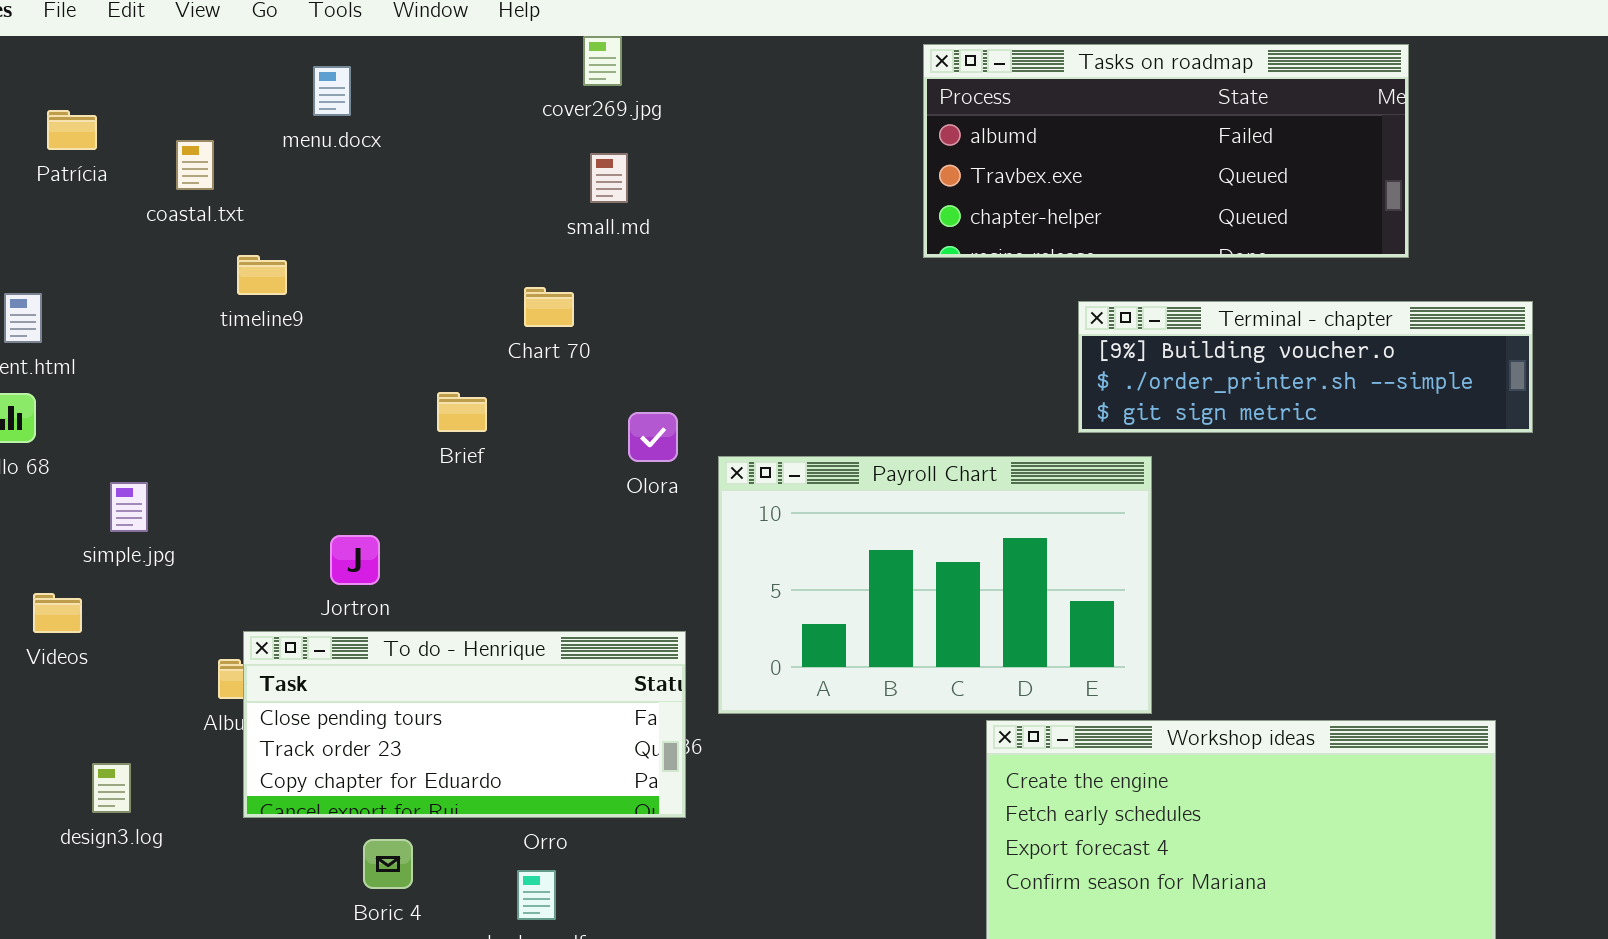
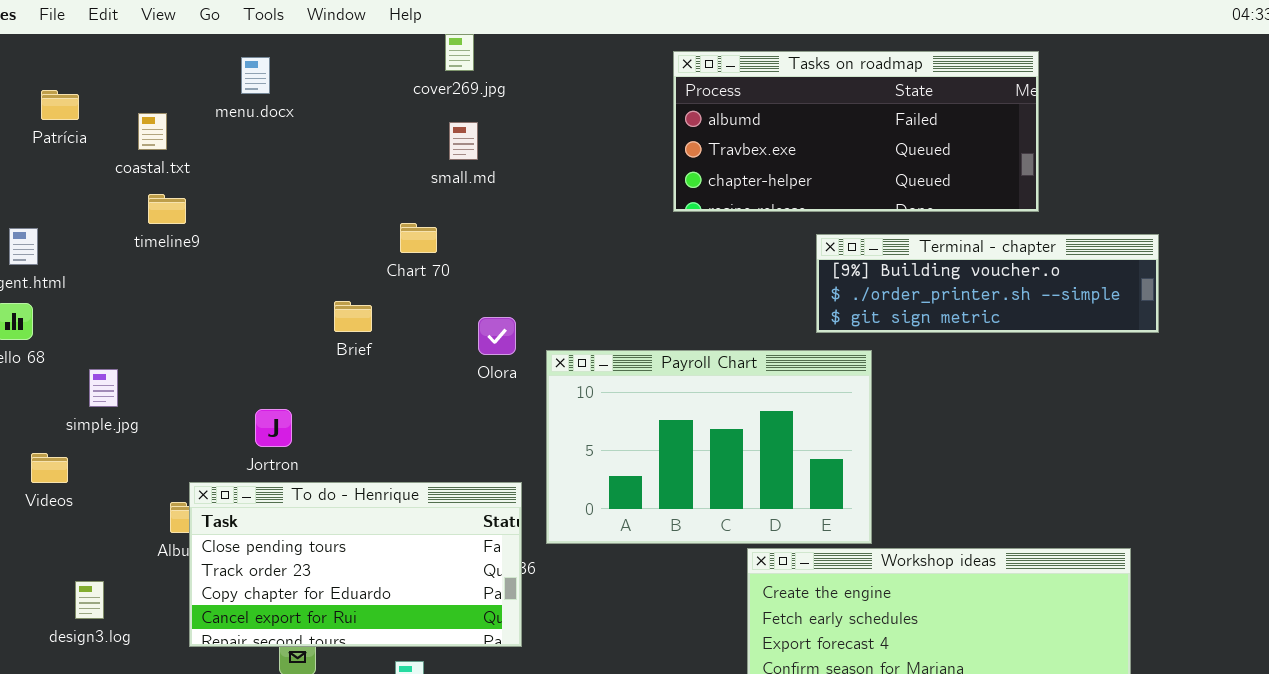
Tasks on roadmap: [923,44,1409,258] -> [673,51,1039,212], moved
timeline9: [237,255,287,295] -> [148,194,186,224], moved
To do - Henrique: [243,631,686,818] -> [189,482,522,647], resized

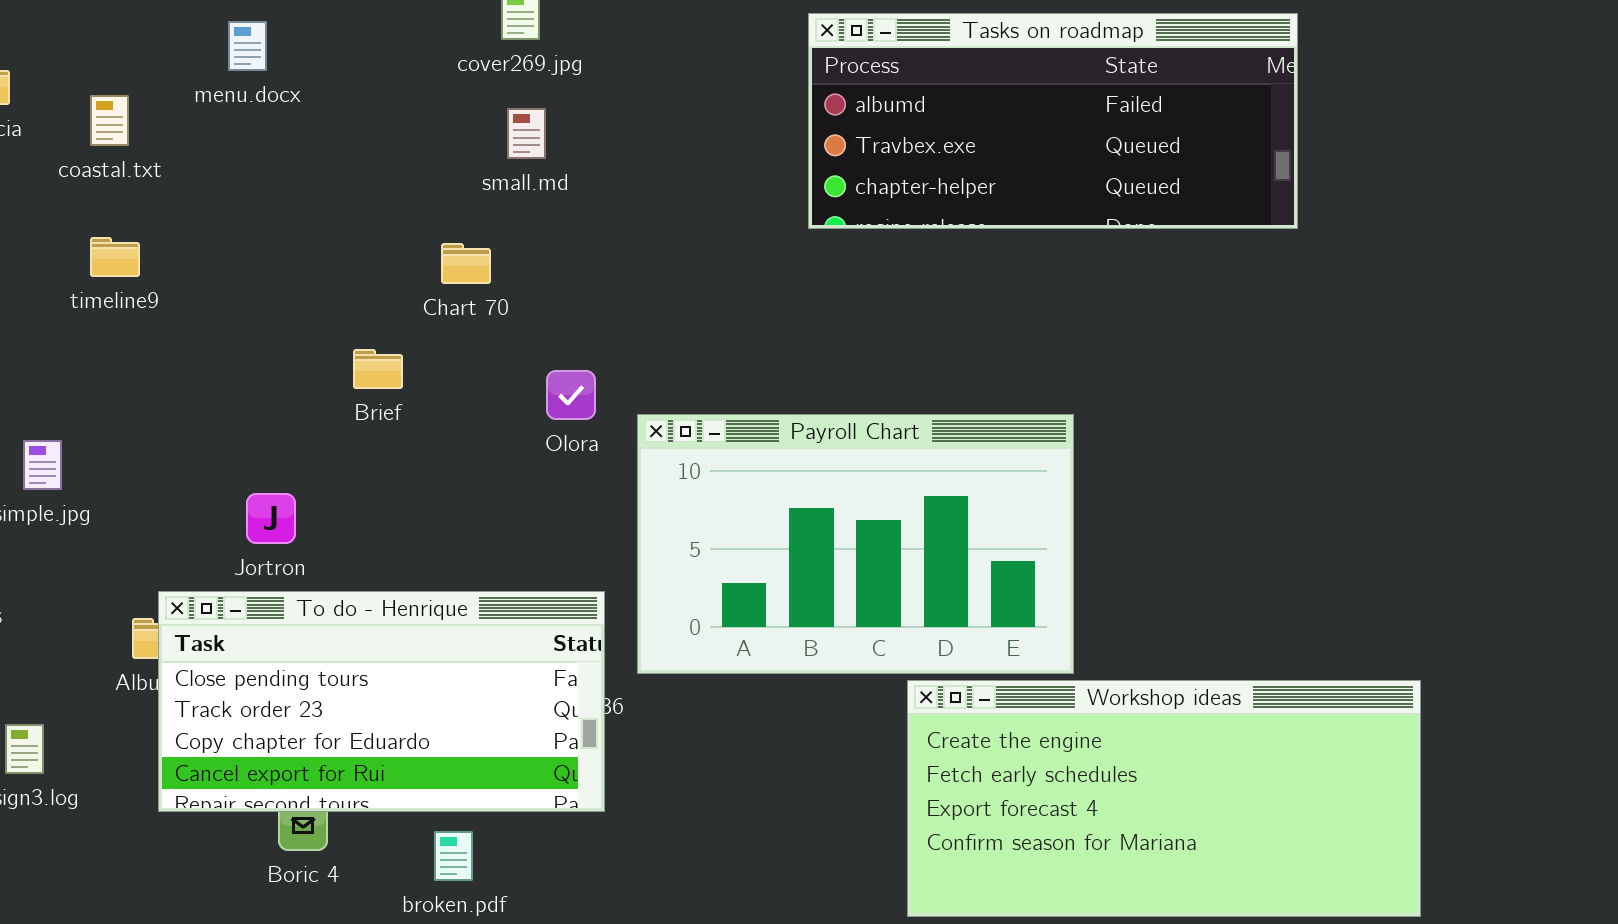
timeline9: [148,194,186,224] -> [90,237,140,277], moved
Terminal - chapter: [816,234,1159,333] -> none, closed

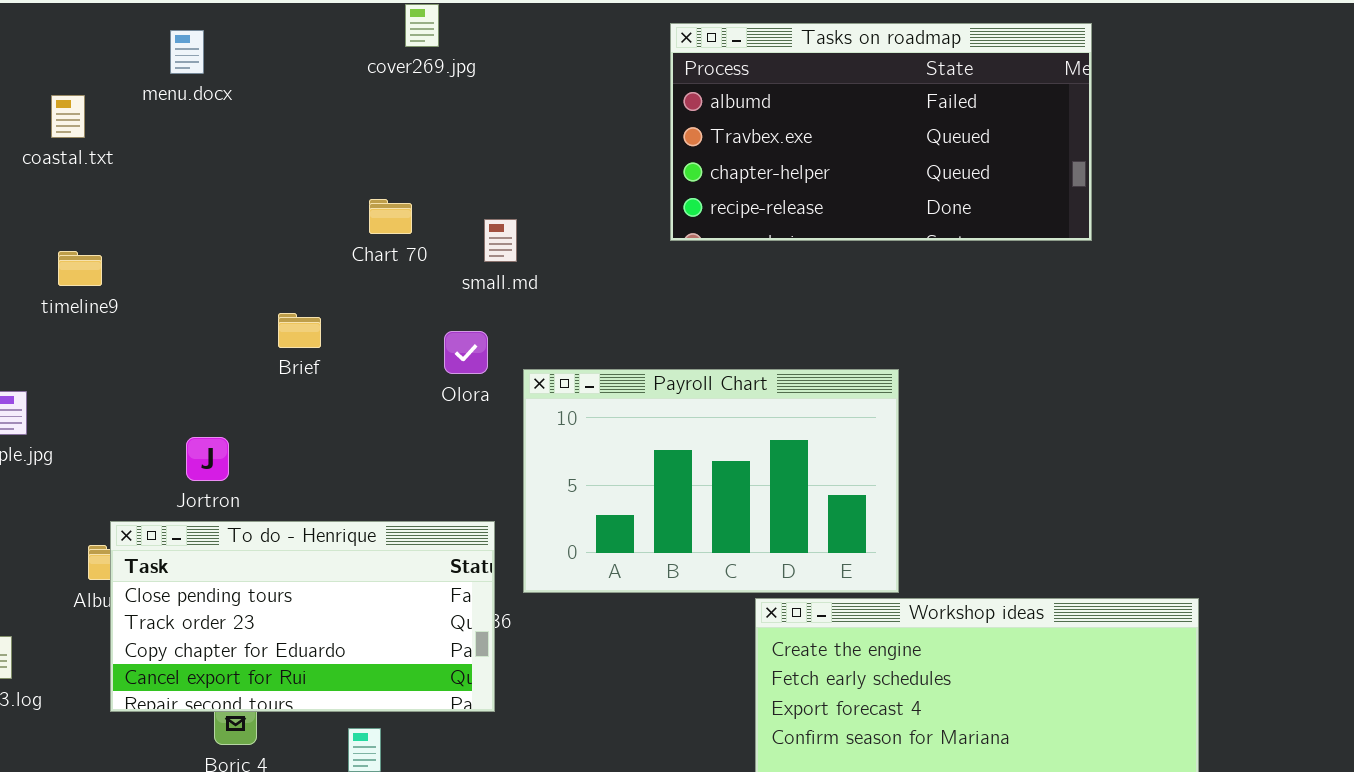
Tasks on roadmap: [808,13,1298,229] -> [670,23,1092,241], resized
small.md: [507,108,546,159] -> [484,219,517,262], moved
timeline9: [90,237,140,277] -> [58,251,102,286], moved
Chart 70: [441,243,491,284] -> [369,199,412,234], moved

